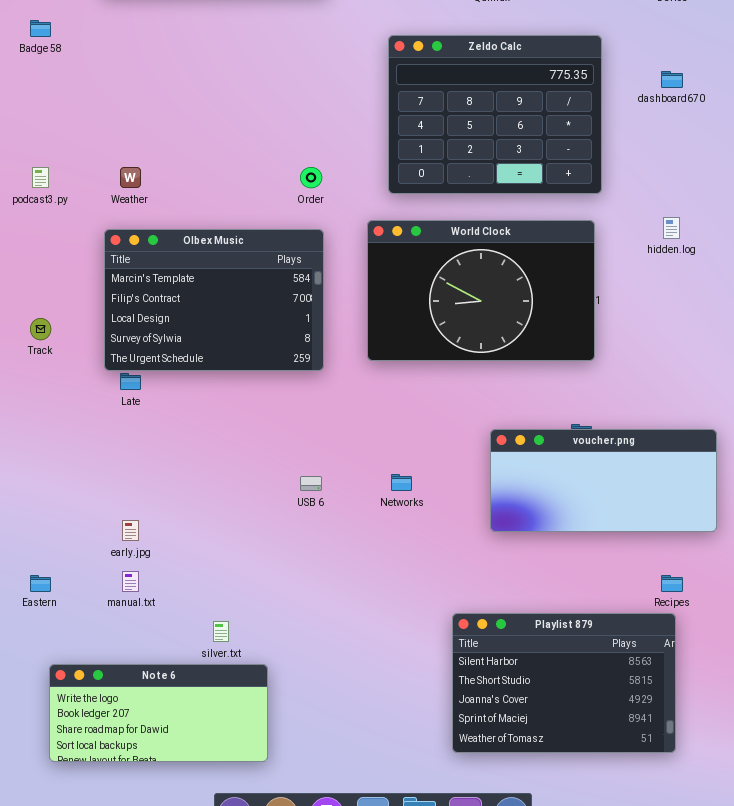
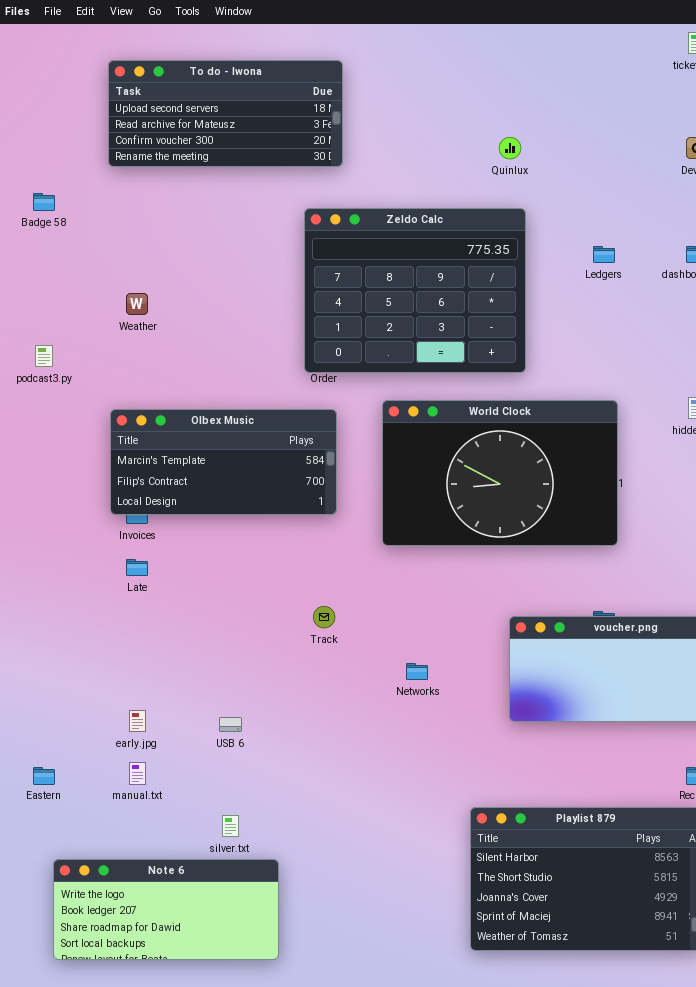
Zeldo Calc: [388,35,602,194] -> [304,208,526,373], moved
Weather: [120,167,141,188] -> [126,293,148,315], moved
Olbex Music: [104,229,324,371] -> [110,409,337,515], resized
Track: [30,318,51,340] -> [313,606,335,628], moved
USB 6: [300,476,322,491] -> [219,717,242,732], moved

